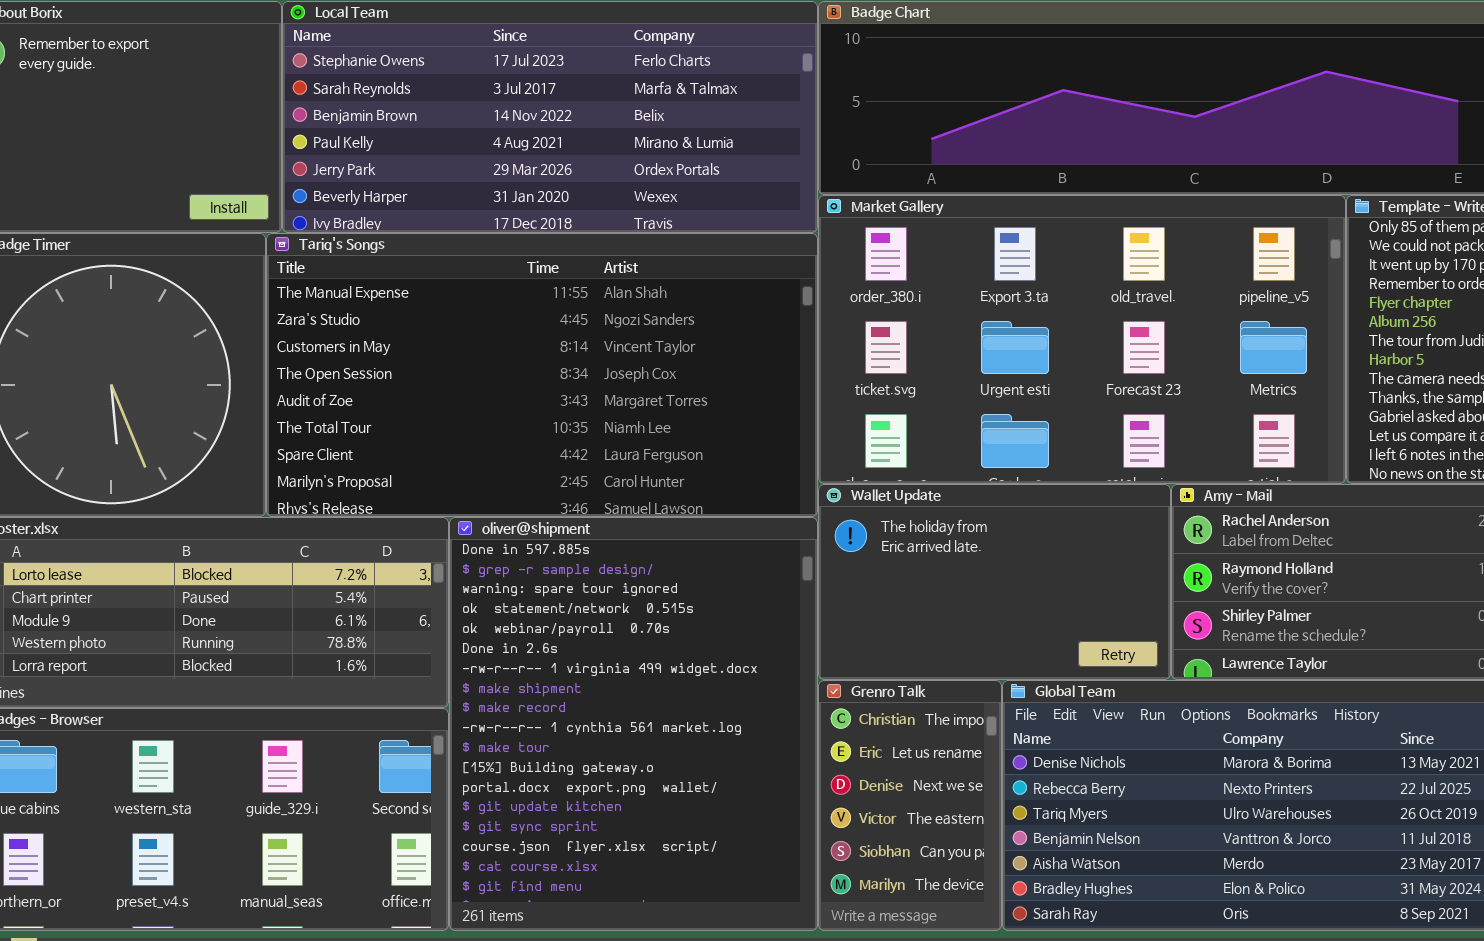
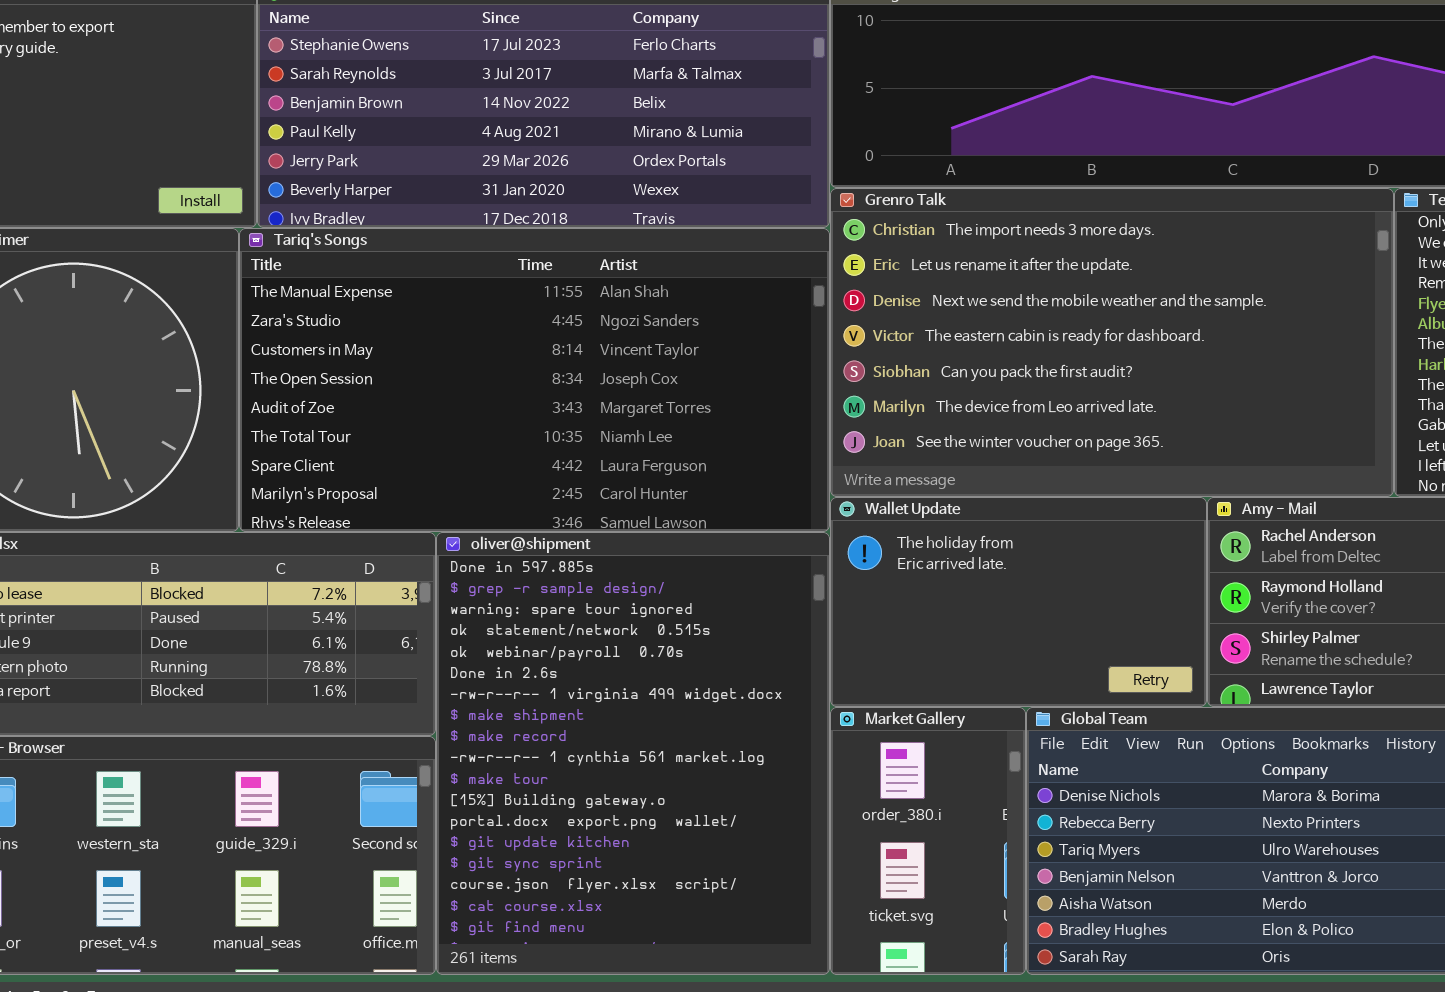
Market Gallery: [818,195,1346,484] -> [830,707,1026,975], moved, resized
Grenro Talk: [818,680,1002,931] -> [830,188,1394,497], moved, resized

